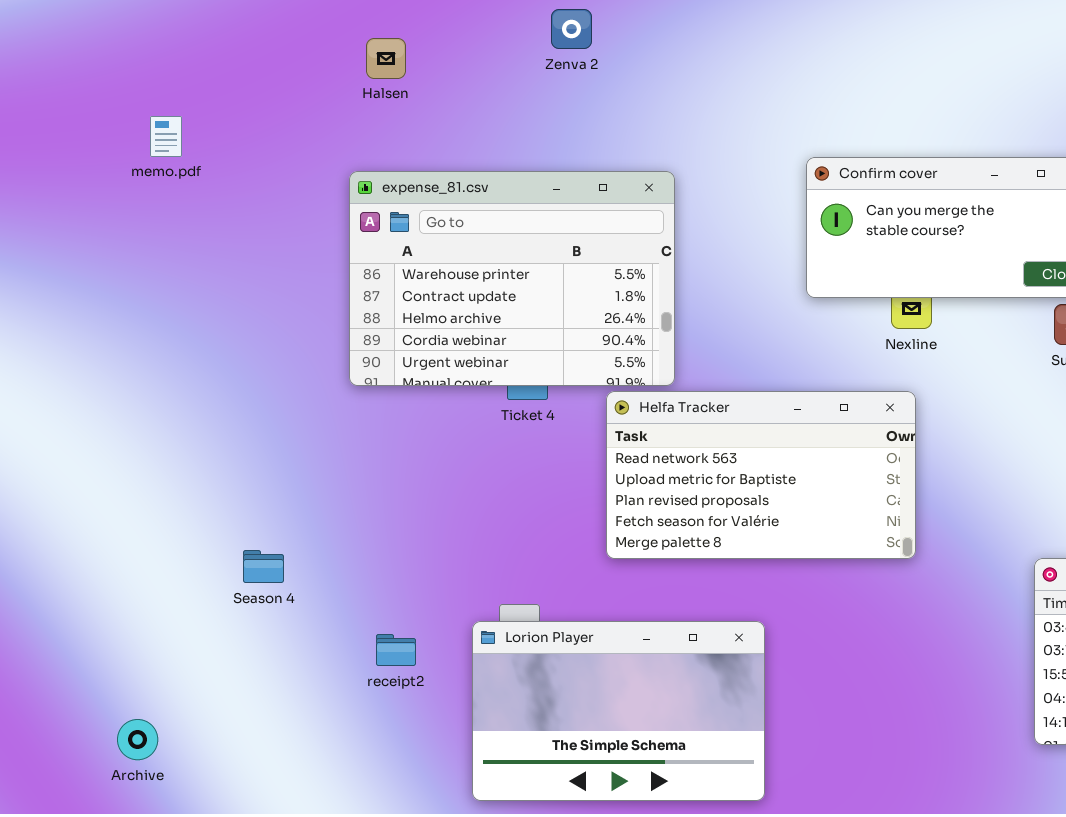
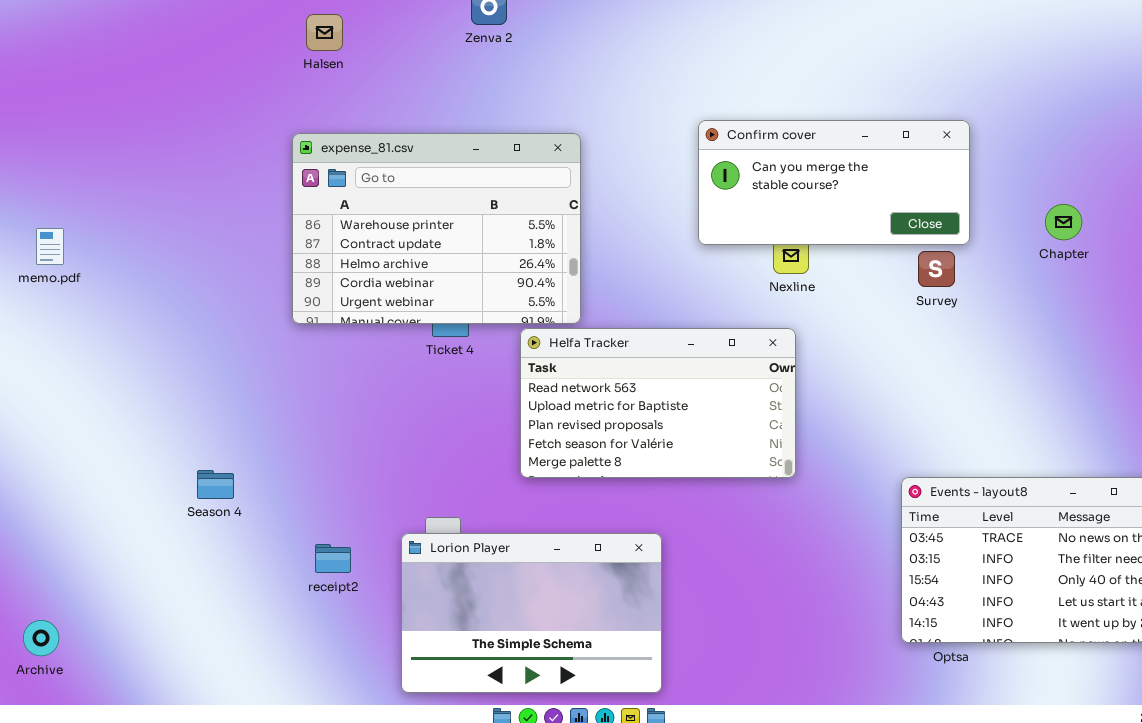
memo.pdf: [150,116,182,157] -> [36,228,64,265], moved
Archive: [117,719,158,760] -> [23,620,59,656], moved

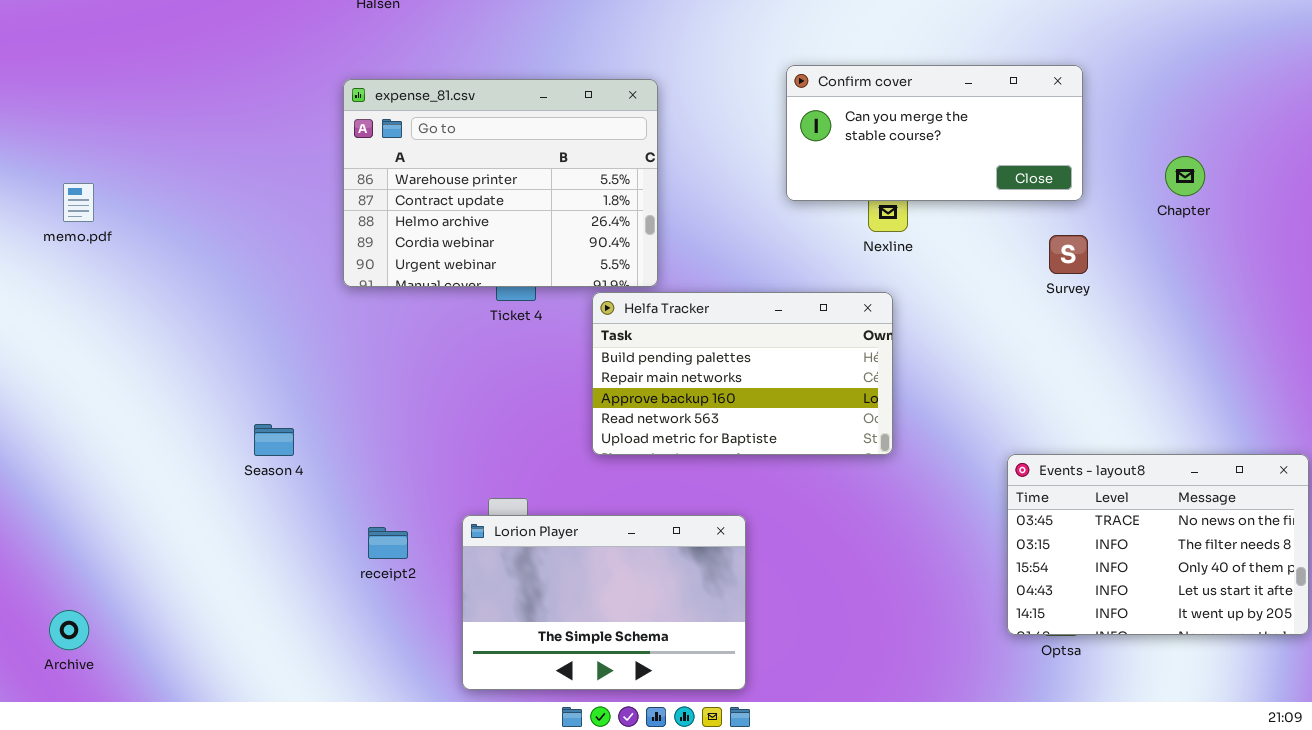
Survey: [918,251,955,287] -> [1049,235,1088,274], moved
Helfa Tracker: [520,328,796,478] -> [592,292,893,455], scrolled up 3 rows
Season 4: [197,470,234,499] -> [254,424,294,456], moved

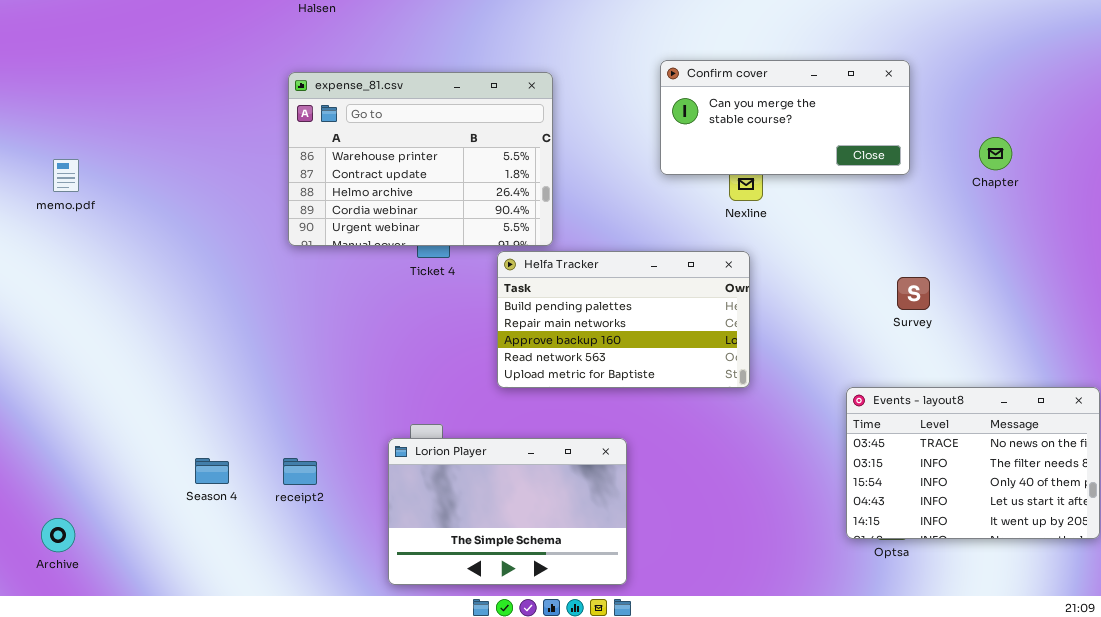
Survey: [1049,235,1088,274] -> [897,277,930,310], moved
Season 4: [254,424,294,456] -> [195,458,229,484], moved
receipt2: [368,527,408,559] -> [283,458,317,485], moved

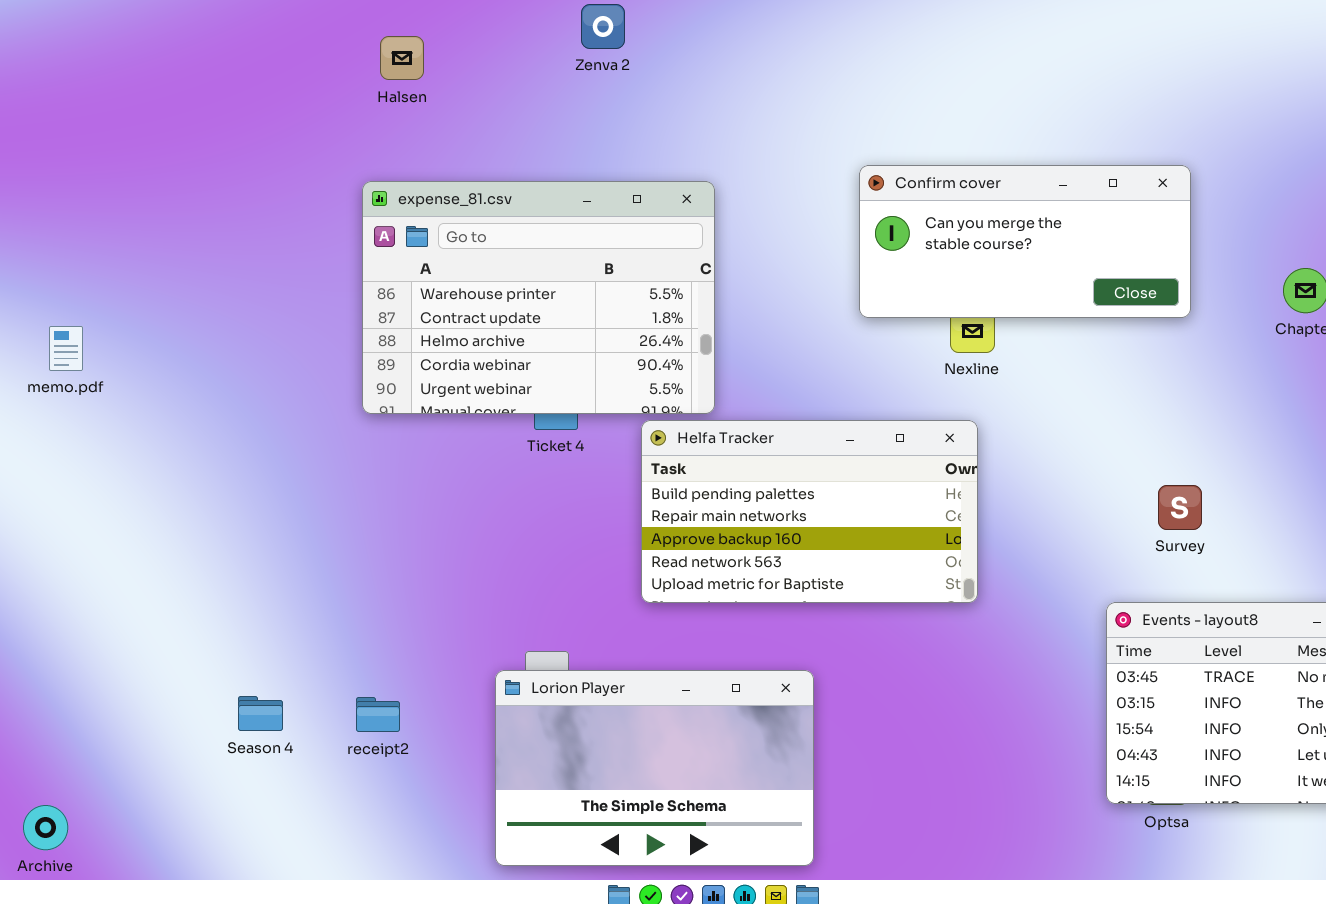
memo.pdf: [53,159,79,192] -> [49,326,83,371], moved
Survey: [897,277,930,310] -> [1158,485,1202,530], moved
Archive: [41,518,75,552] -> [23,805,68,850], moved

